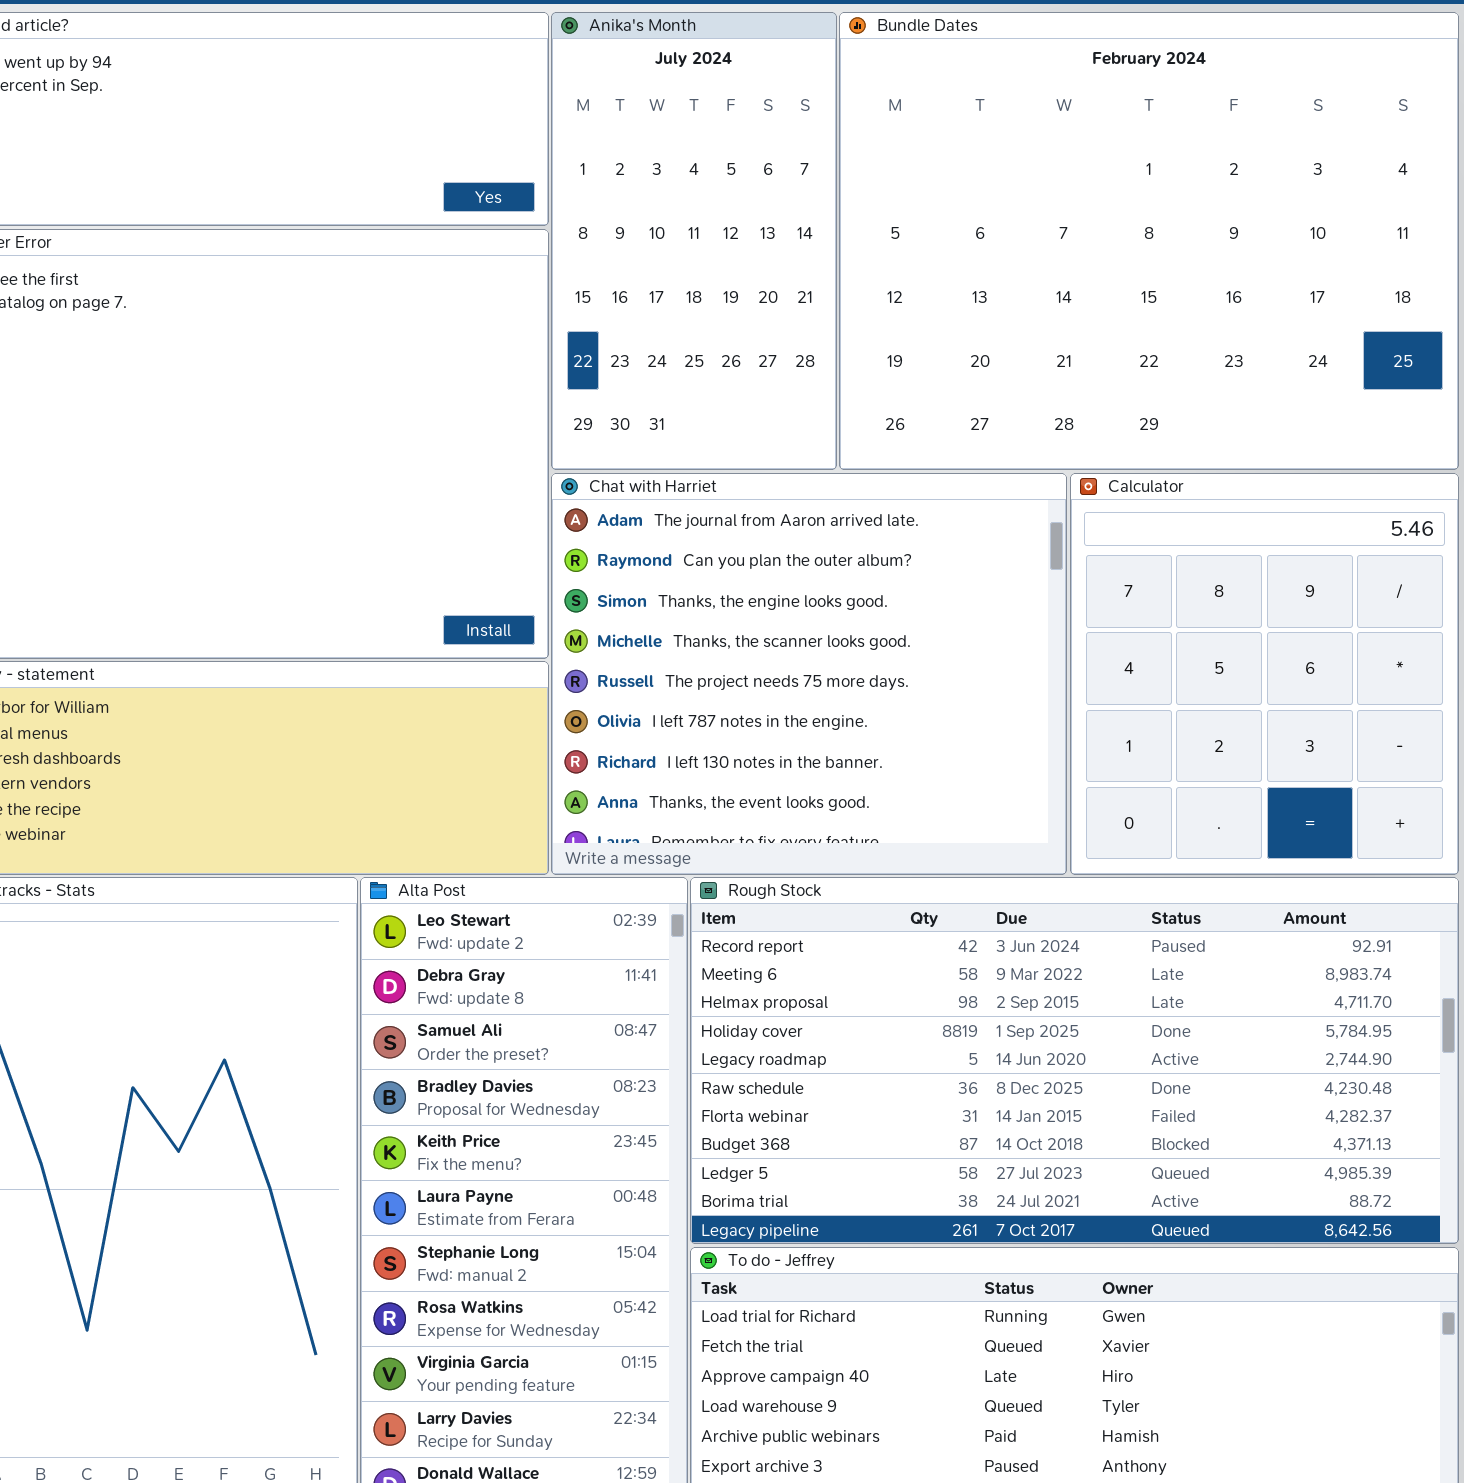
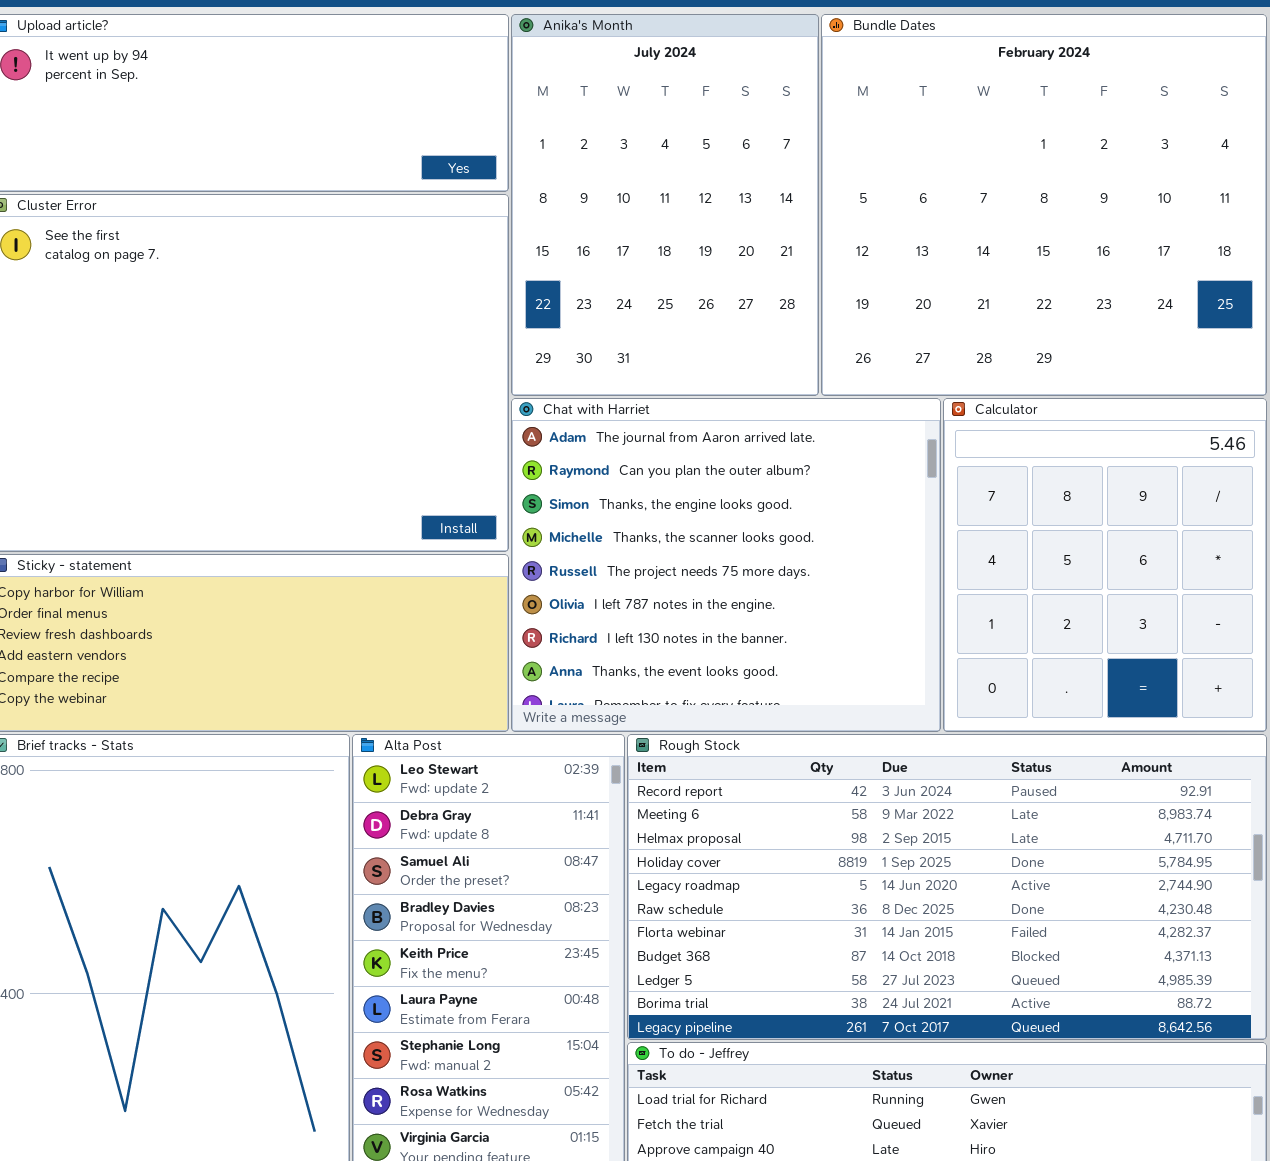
Anika's Month: [551,12,837,470] -> [511,14,819,396], resized
Bundle Dates: [839,12,1459,470] -> [821,14,1267,396], resized

